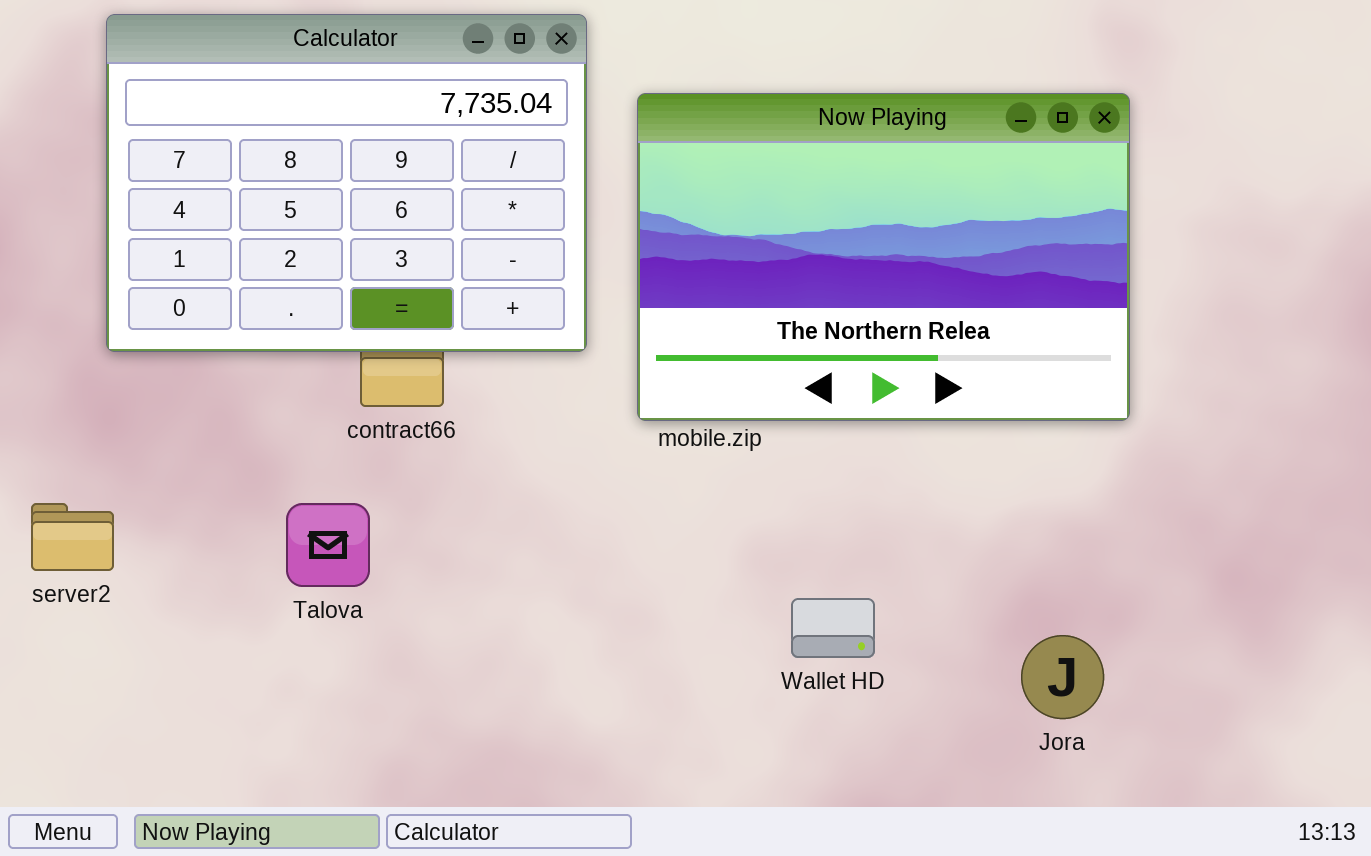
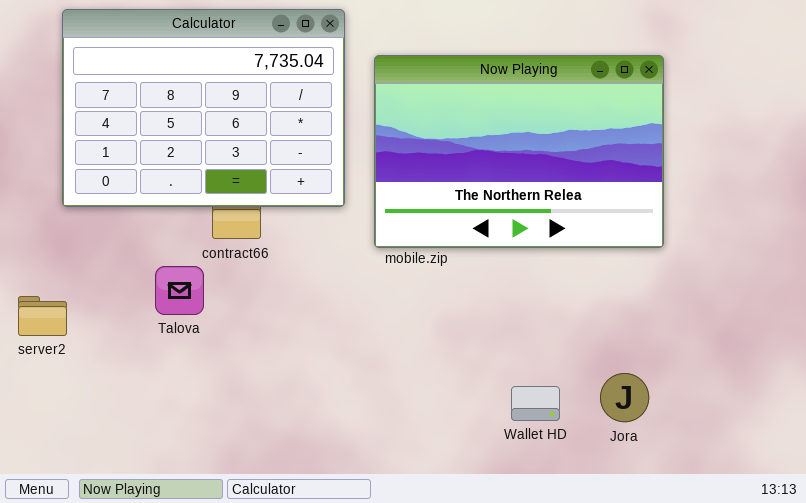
Talova: [286,503,370,587] -> [155,266,204,315], moved
Wallet HD: [791,598,875,658] -> [511,386,560,421], moved

